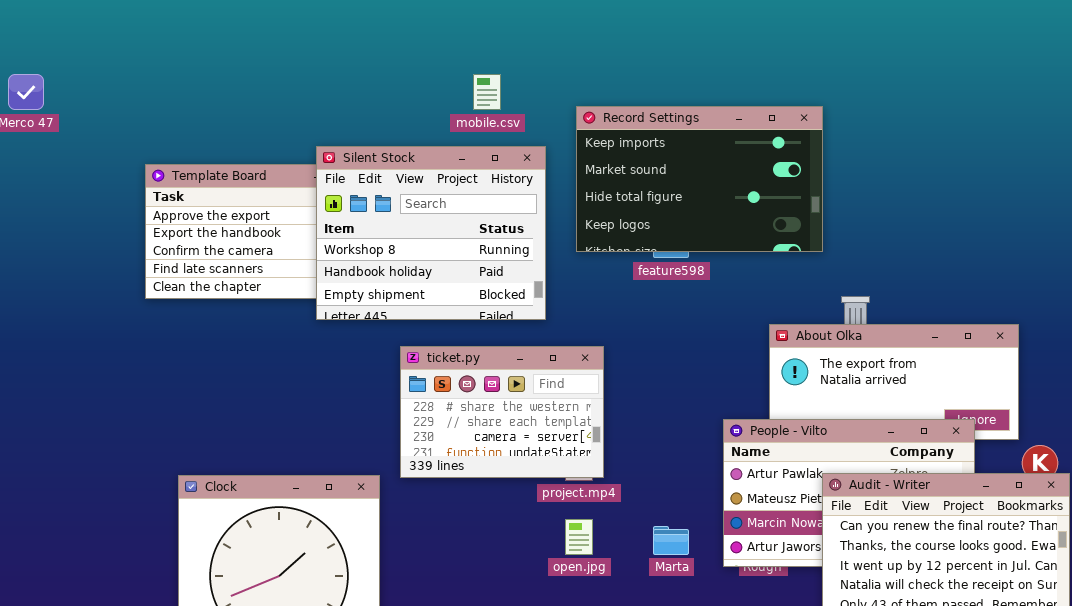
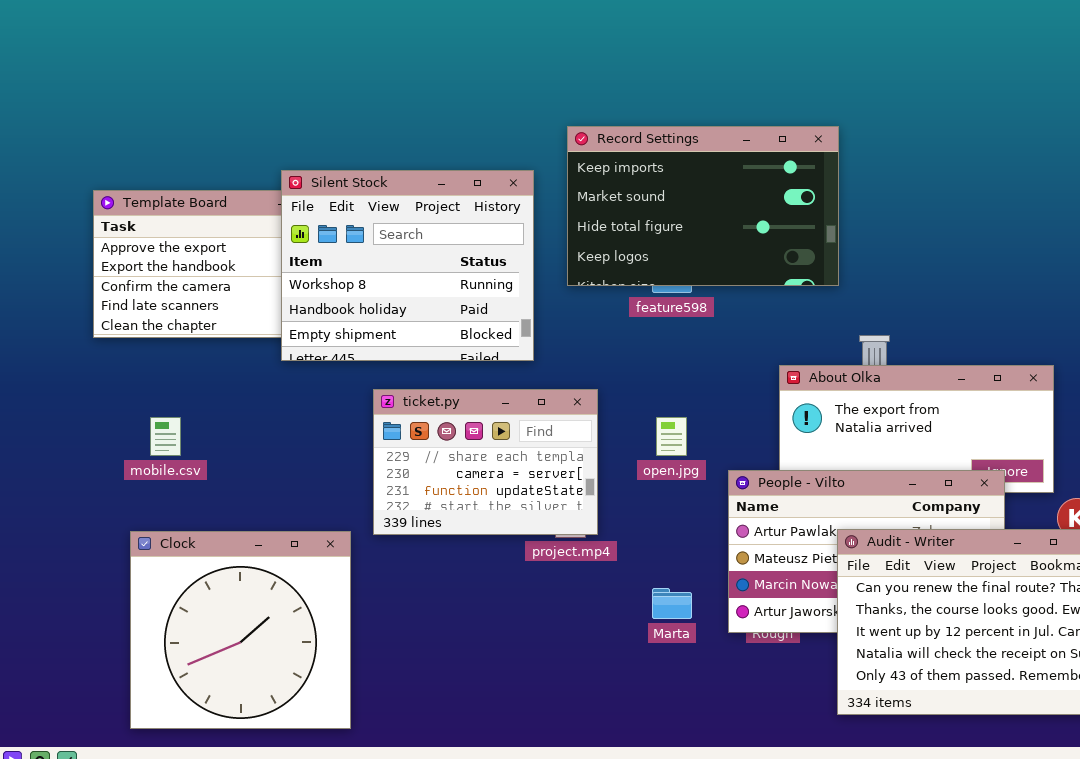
mobile.csv: [473,74,501,110] -> [150,417,181,456], moved
ticket.py: [400,346,604,478] -> [373,389,598,535], scrolled down 1 row
open.jpg: [565,519,593,555] -> [656,417,687,456], moved

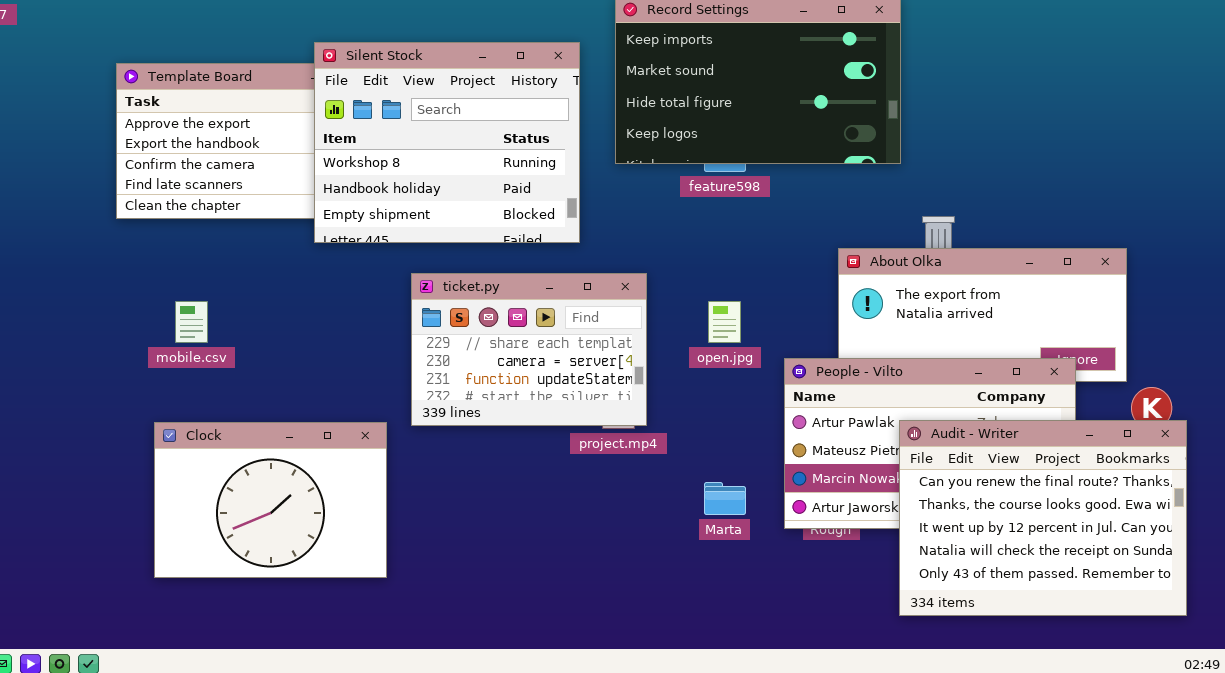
Clock: [130,531,351,729] -> [154,422,387,578], resized

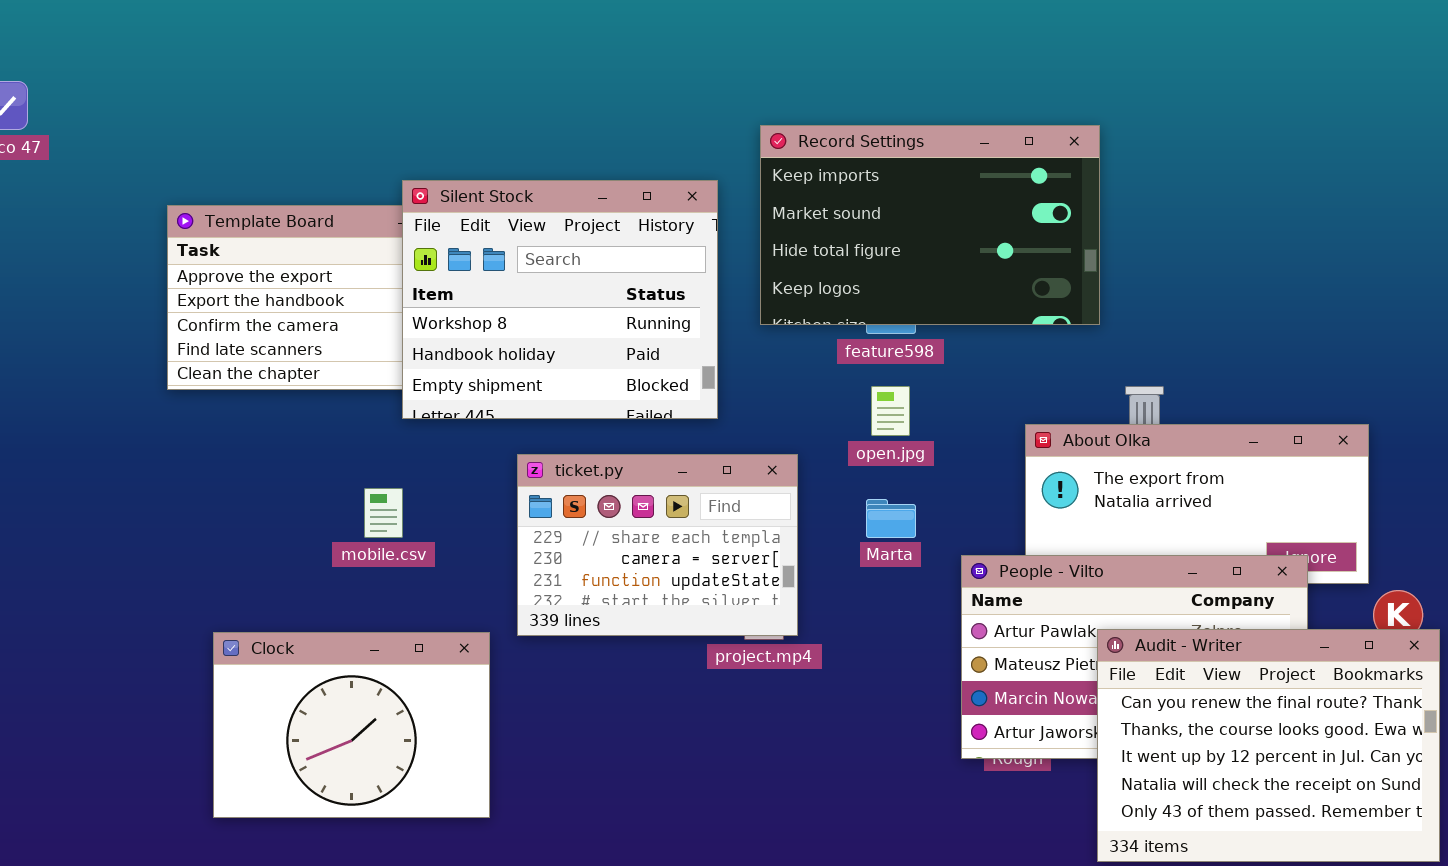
mobile.csv: [175,301,208,343] -> [364,488,403,538], moved
open.jpg: [708,301,741,343] -> [871,386,910,436], moved
Marta: [704,482,746,515] -> [866,499,916,538], moved

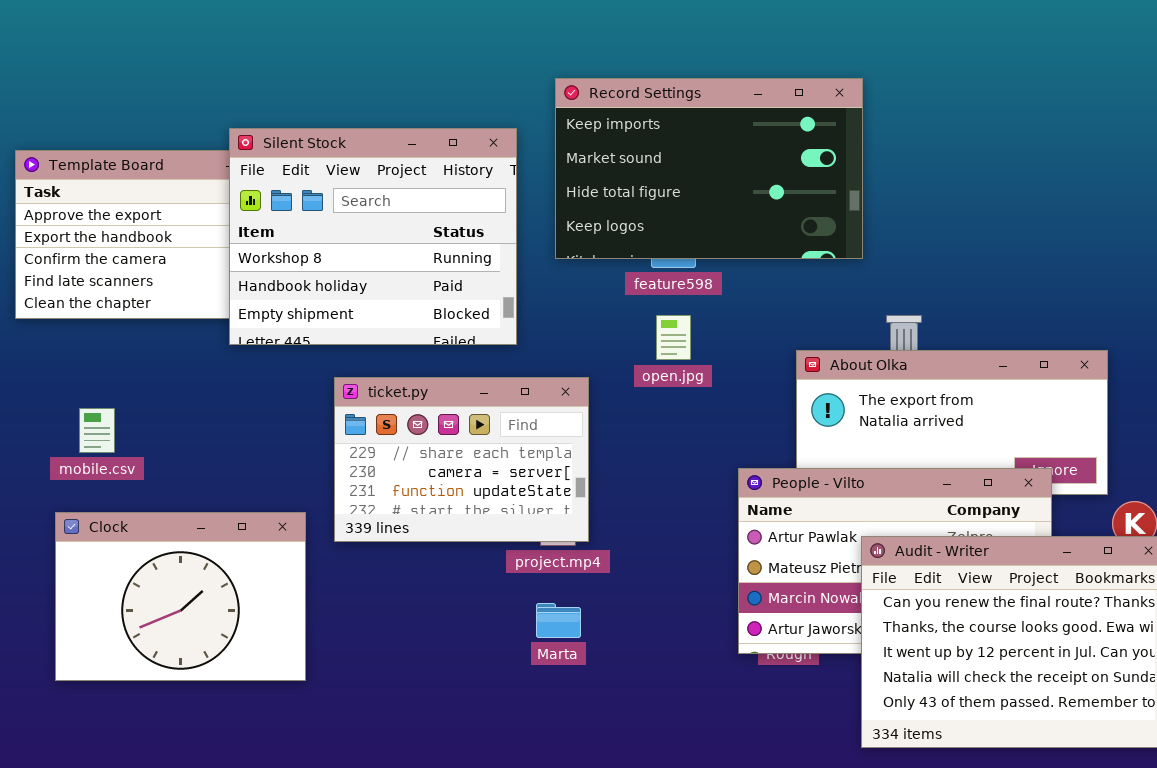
mobile.csv: [364,488,403,538] -> [79,408,115,453], moved
Marta: [866,499,916,538] -> [536,603,581,638], moved
Clock: [213,632,490,818] -> [55,512,306,681], moved

